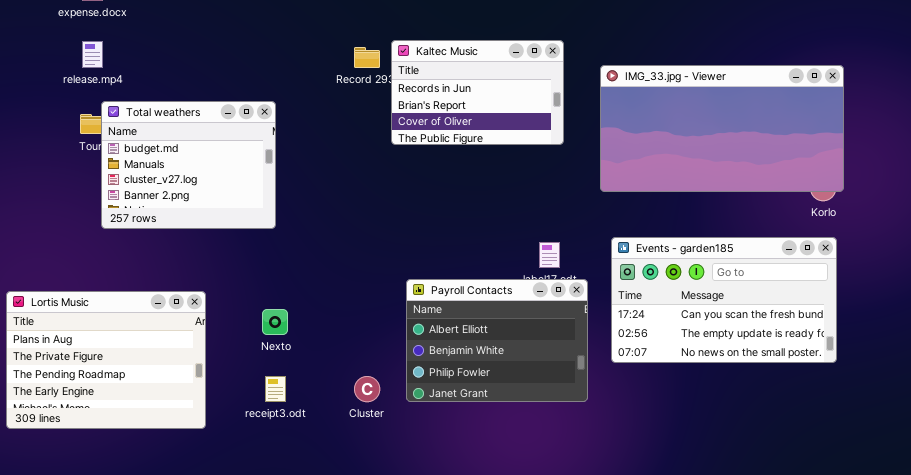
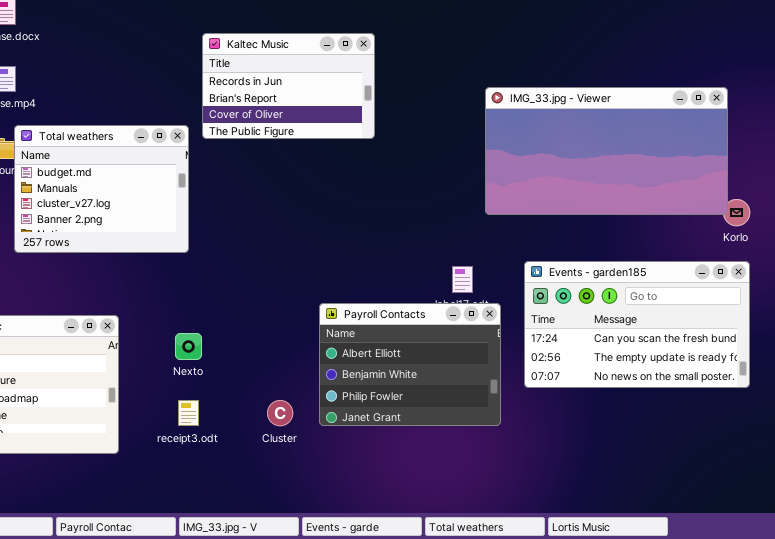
Kaltec Music: [391,40,564,145] -> [202,33,375,139], moved
IMG_33.jpg - Viewer: [600,65,844,192] -> [485,87,728,215], moved

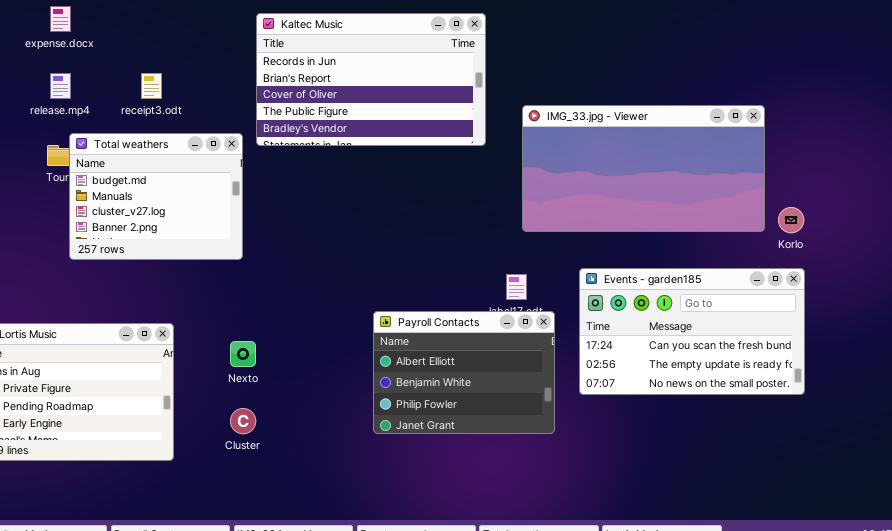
Kaltec Music: [202,33,375,139] -> [256,13,486,146], resized
IMG_33.jpg - Viewer: [485,87,728,215] -> [522,105,765,232], moved
receipt3.odt: [178,400,199,426] -> [141,73,162,99], moved
Cluster: [267,400,293,426] -> [230,408,256,434], moved

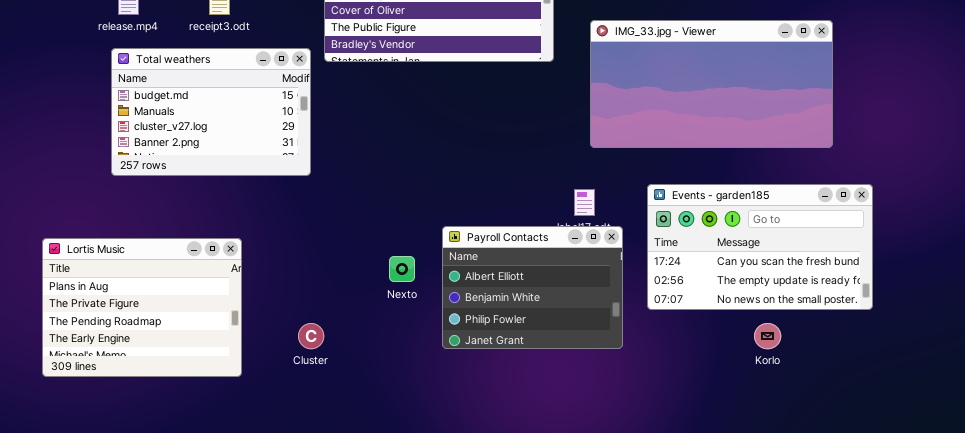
Total weathers: [69,133,243,260] -> [111,48,311,176], resized
Korlo: [778,207,804,233] -> [754,323,781,349], moved
Nexto: [230,341,256,367] -> [389,256,415,282], moved

